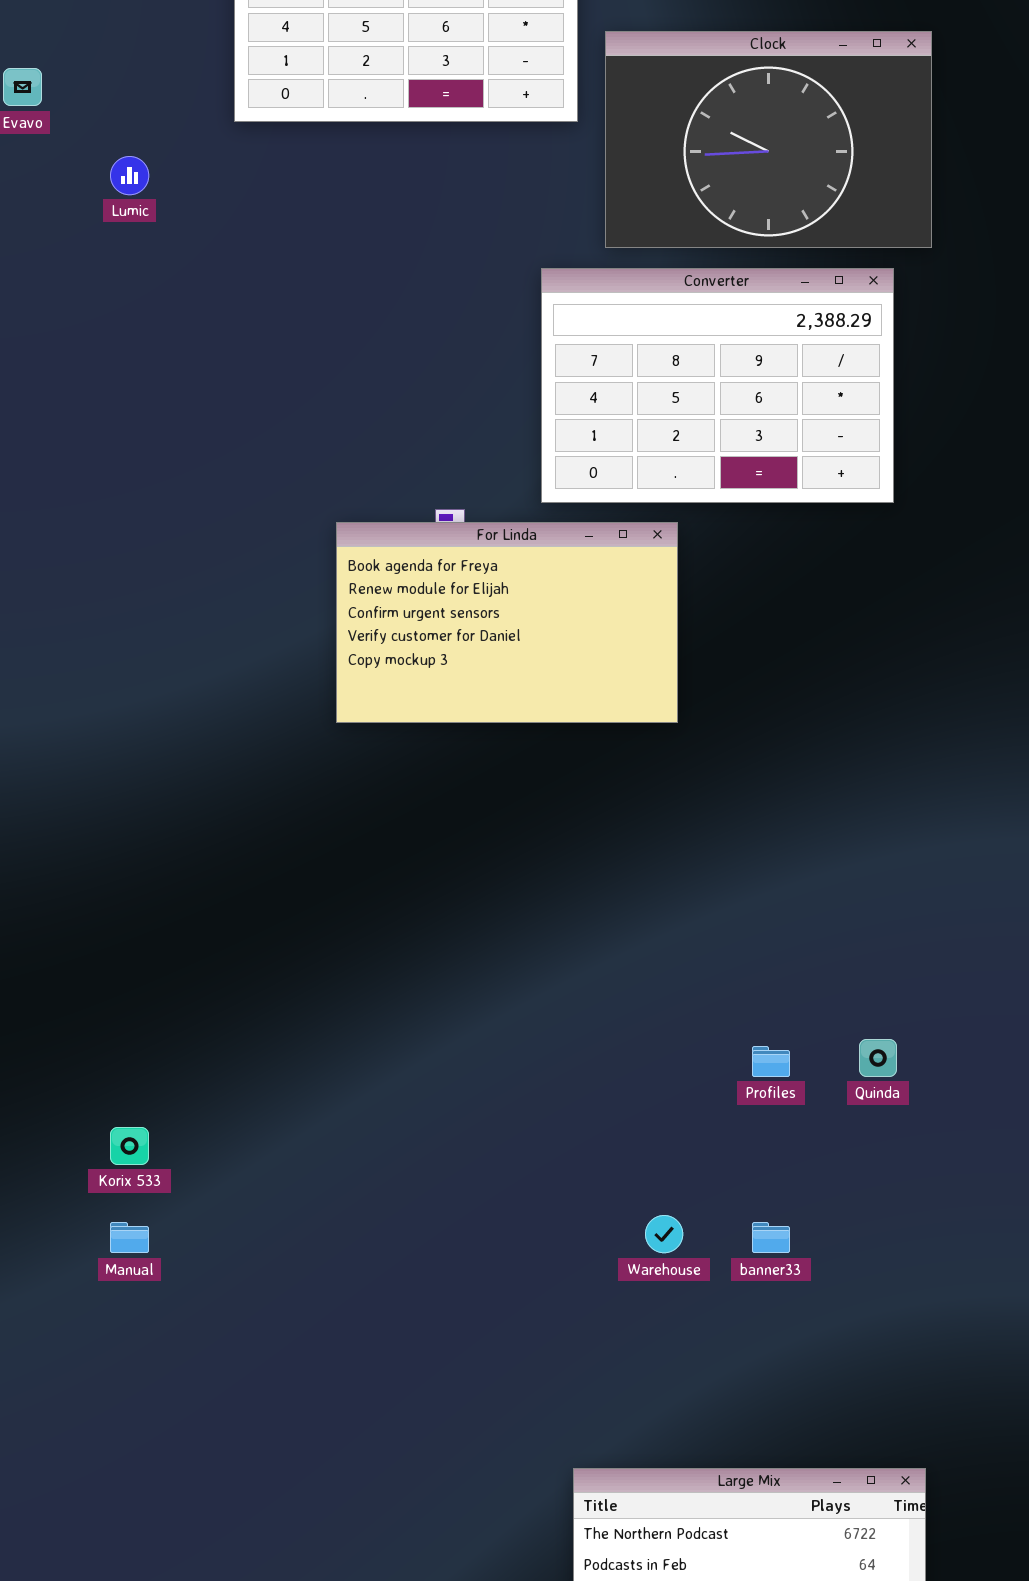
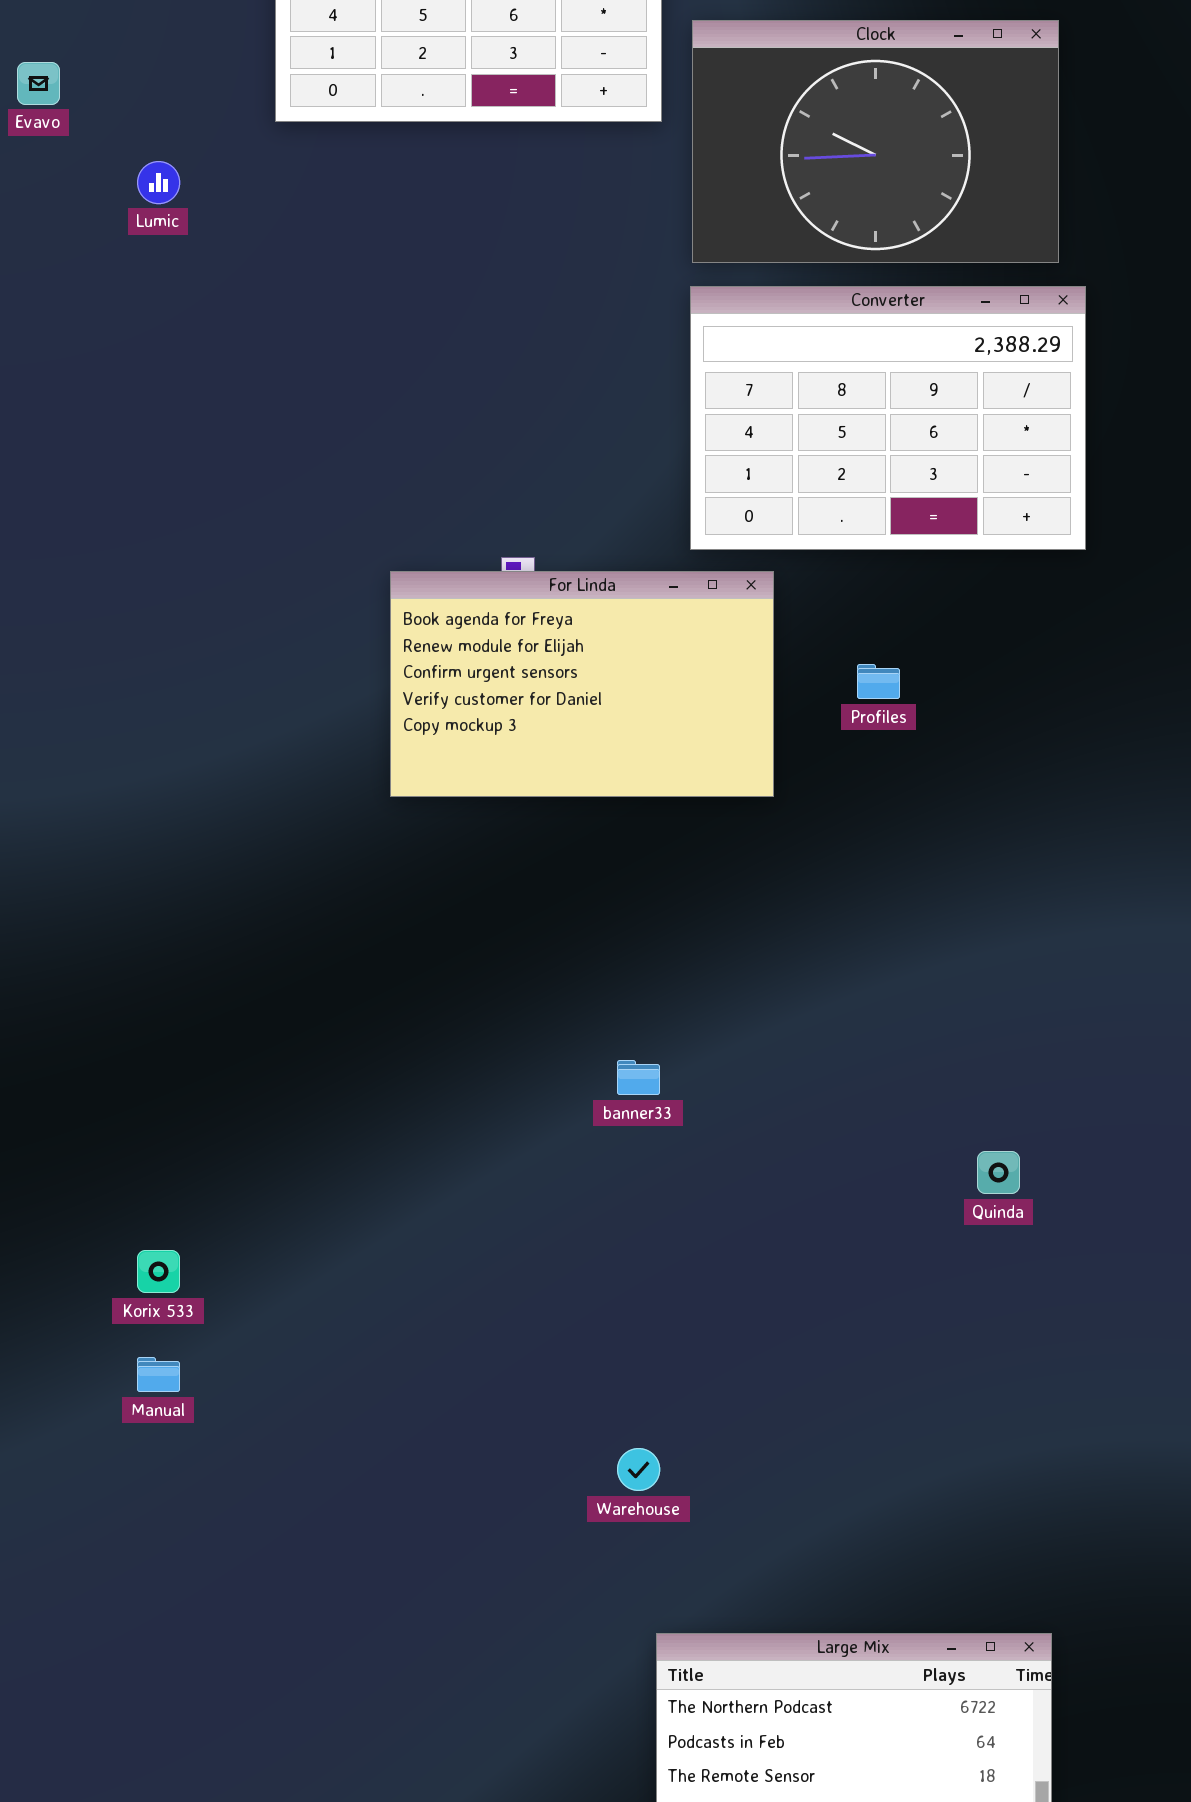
Converter: [541,268,894,503] -> [690,286,1086,550], moved
Profiles: [752,1046,790,1077] -> [857,664,900,699], moved
Warehouse: [645,1215,683,1253] -> [617,1448,660,1491], moved
banner33: [752,1222,790,1253] -> [617,1060,660,1095], moved

